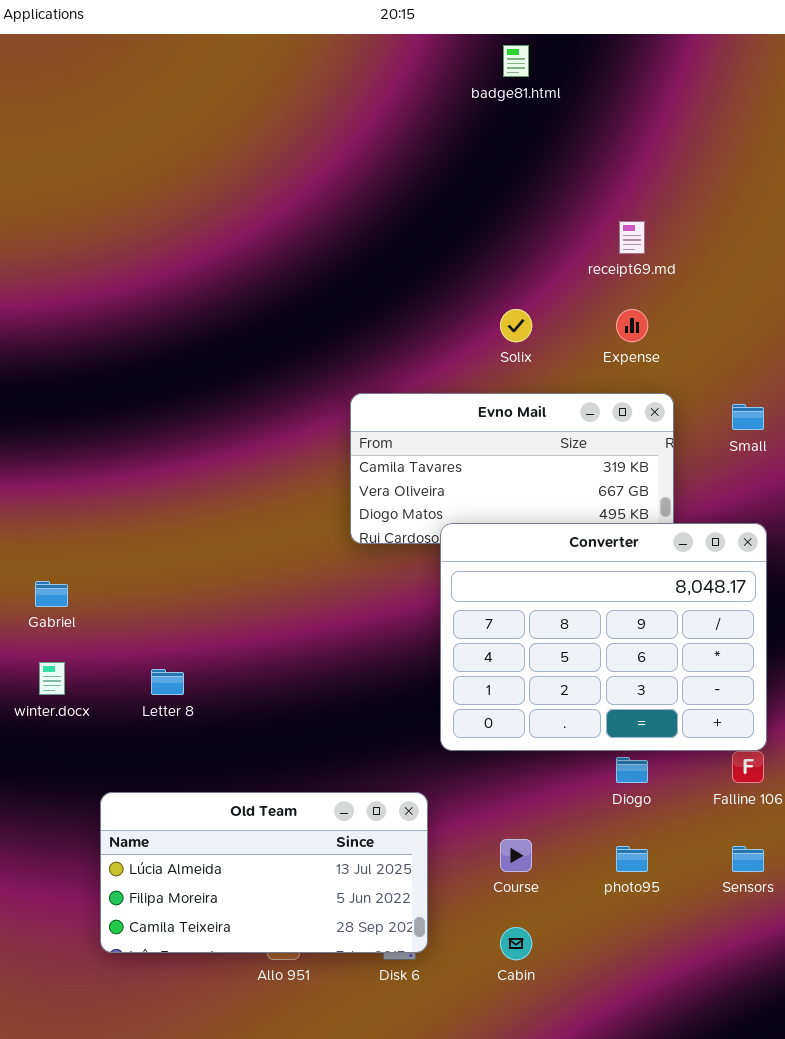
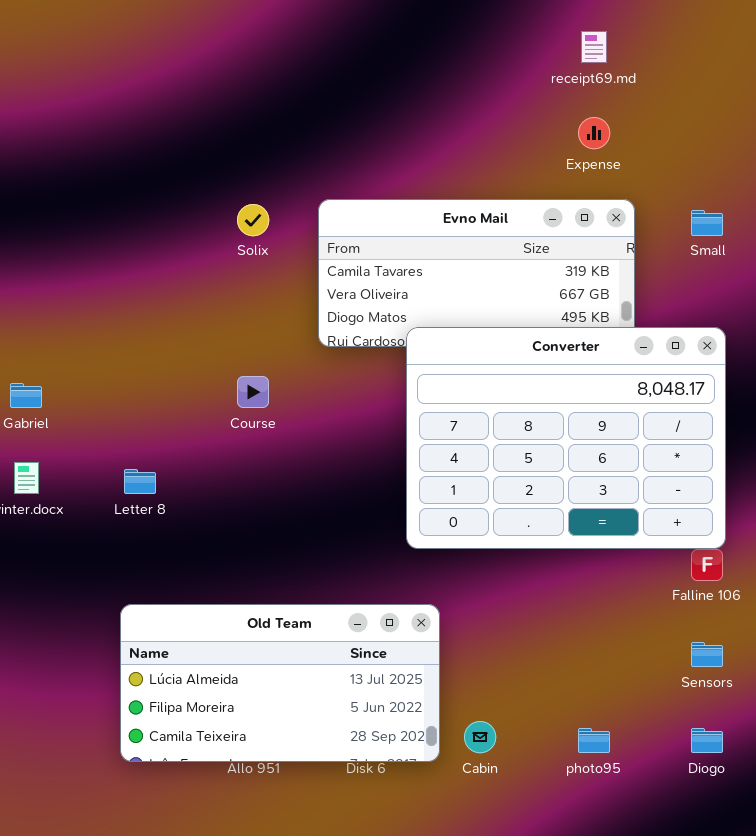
Solix: [500,309,532,342] -> [237,204,269,236], moved
Diogo: [616,757,648,783] -> [691,728,723,753], moved
Old Team: [100,792,428,953] -> [120,604,440,762], moved
Course: [500,839,532,872] -> [237,376,269,408], moved
photo95: [616,846,648,872] -> [578,728,610,753], moved

